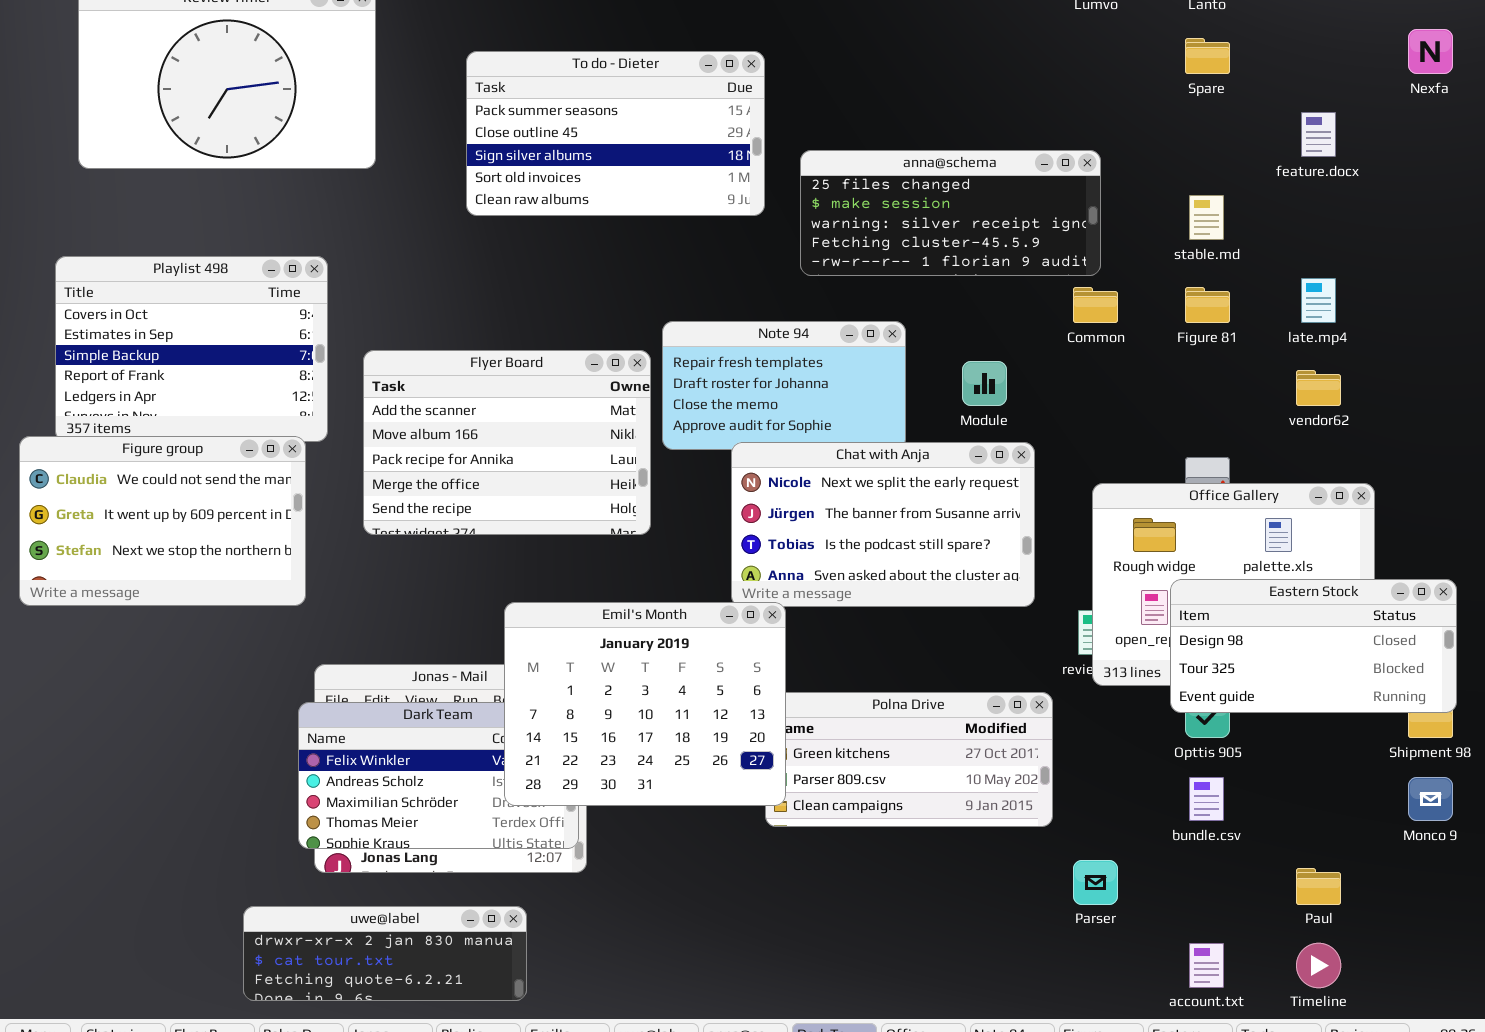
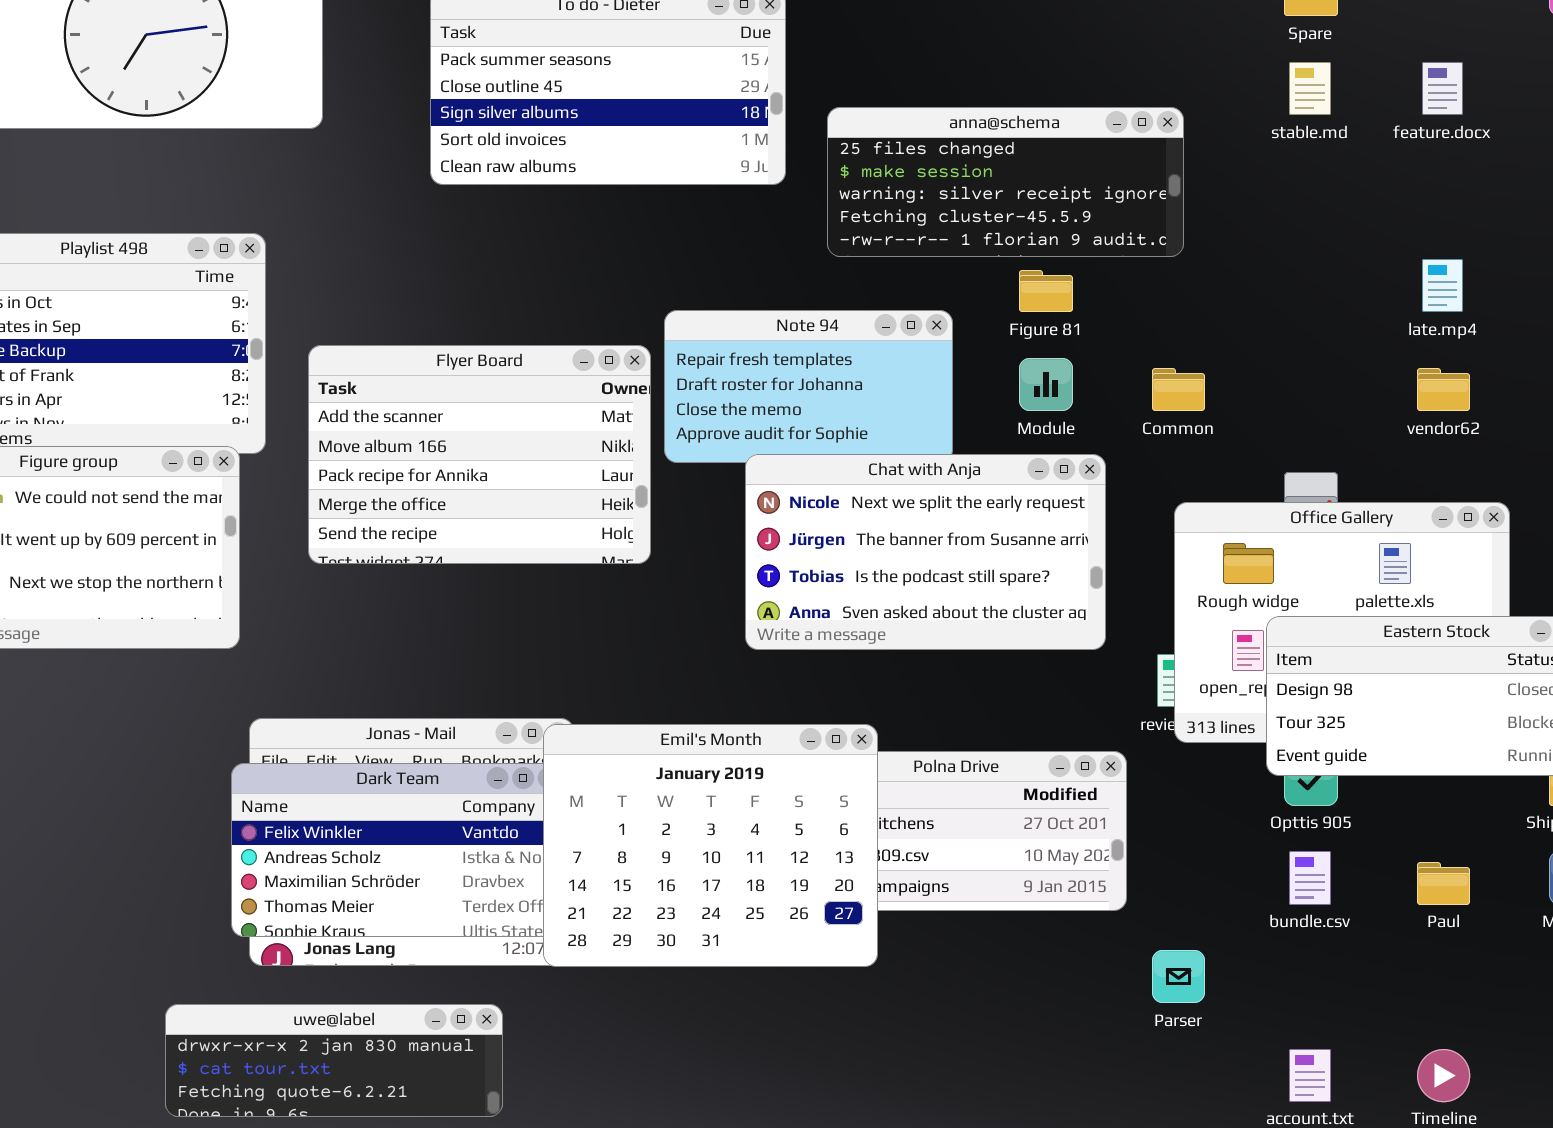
stable.md: [1189,195,1224,240] -> [1289,62,1331,115], moved
Common: [1073,287,1118,323] -> [1152,368,1205,411], moved
Figure 81: [1185,287,1230,323] -> [1019,270,1073,312], moved
Emil's Month: [504,602,786,806] -> [543,724,878,967], moved
Paul: [1296,868,1341,905] -> [1417,862,1470,905], moved

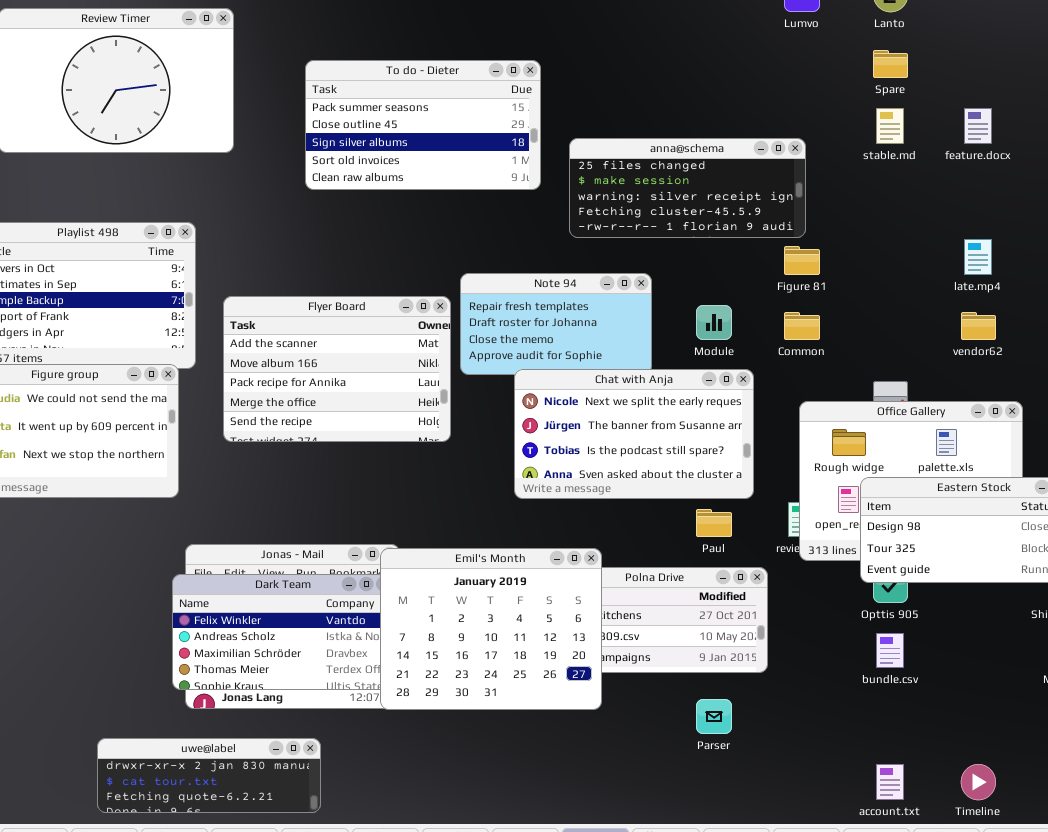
Figure 81: [1019,270,1073,312] -> [784,246,820,275], moved
Paul: [1417,862,1470,905] -> [696,509,732,537], moved
Parser: [1152,950,1205,1003] -> [696,699,732,734], moved
uwe@label: [165,1004,503,1117] -> [97,738,321,813], moved

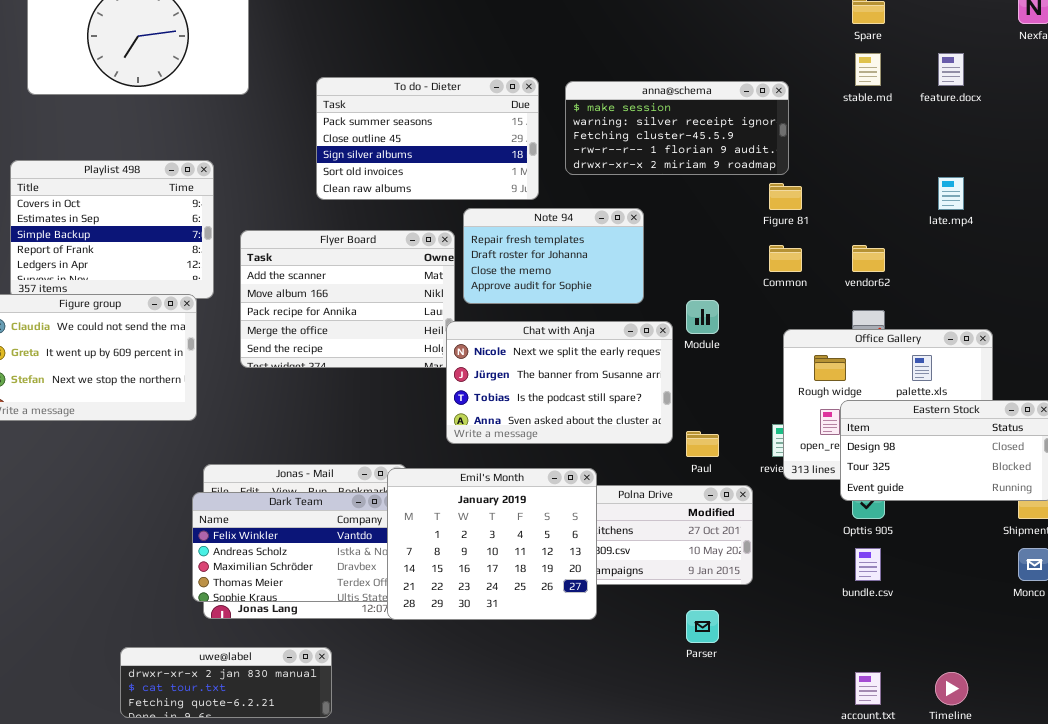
To do - Dieter: [305,60,541,190] -> [316,77,539,200], moved
anna@schema: [569,138,806,238] -> [565,81,789,175], scrolled down 1 row
Module: [696,305,732,340] -> [686,300,719,334], moved
vendor62: [961,312,996,340] -> [852,245,885,272], moved
Chat with Anja: [514,369,754,499] -> [446,321,673,444], moved

